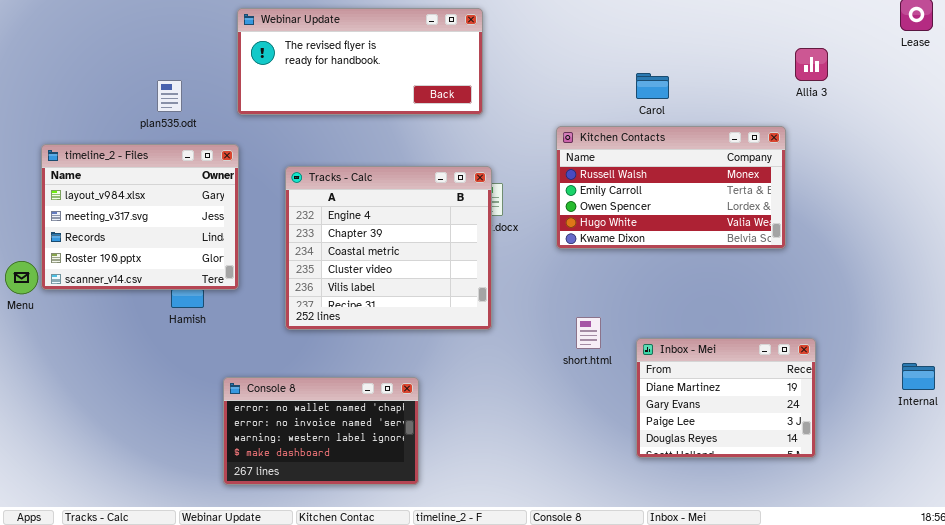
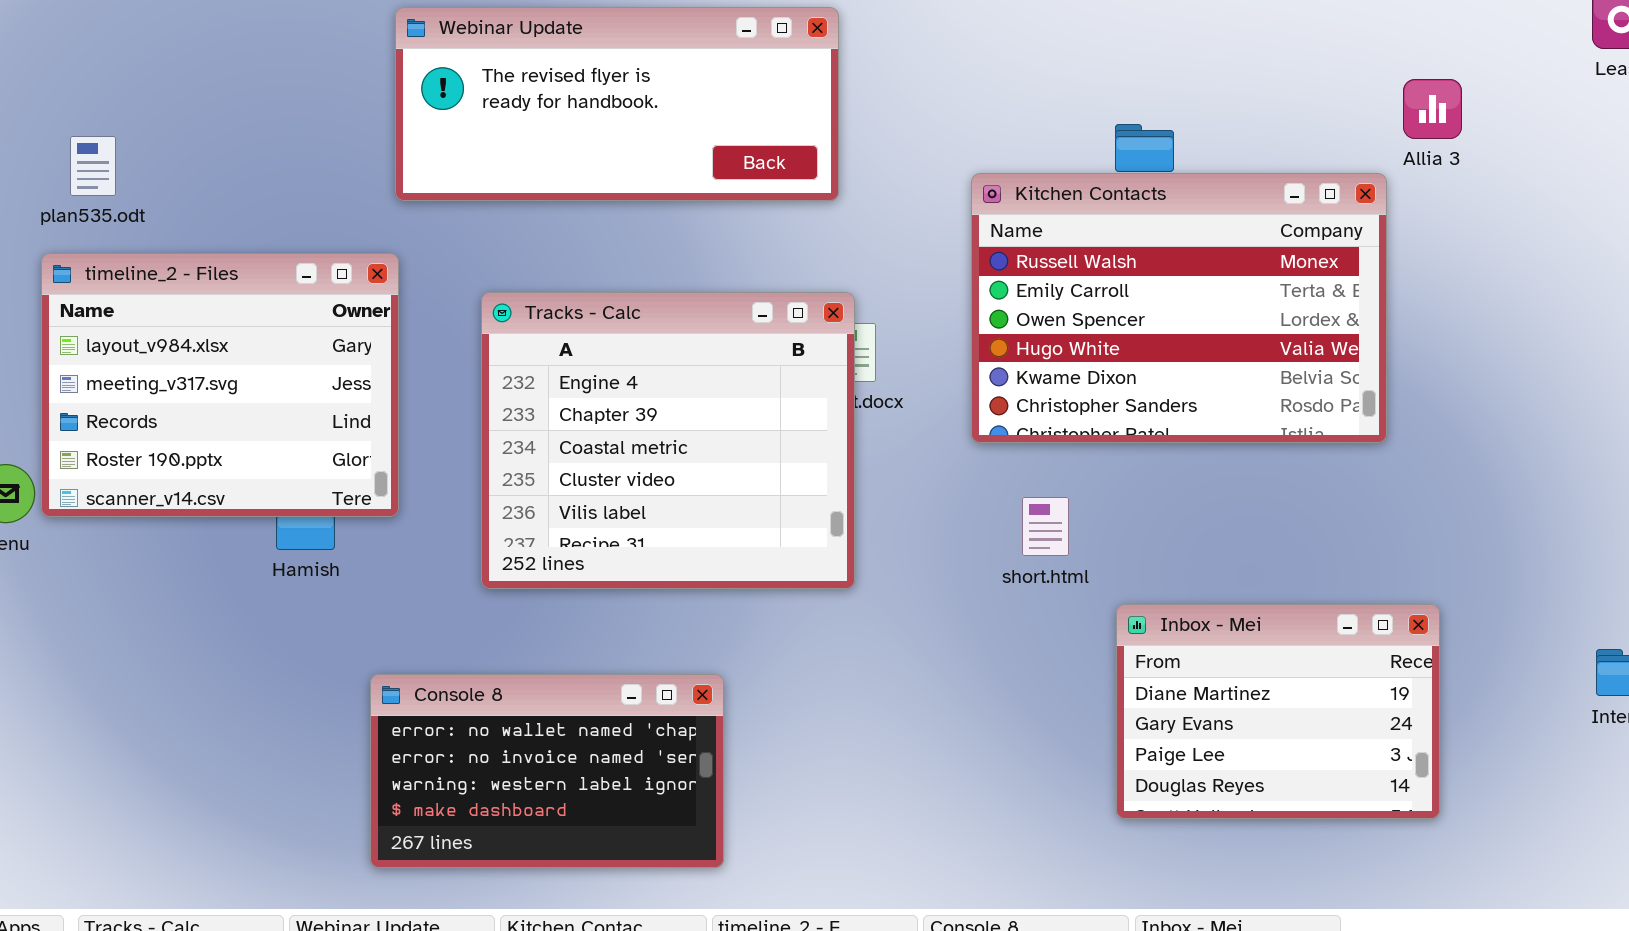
plan535.odt: [157,80,182,112] -> [70,136,116,196], moved
Kitchen Contacts: [556,126,786,249] -> [971,173,1387,443], resized
short.html: [576,317,601,349] -> [1022,497,1069,556], moved

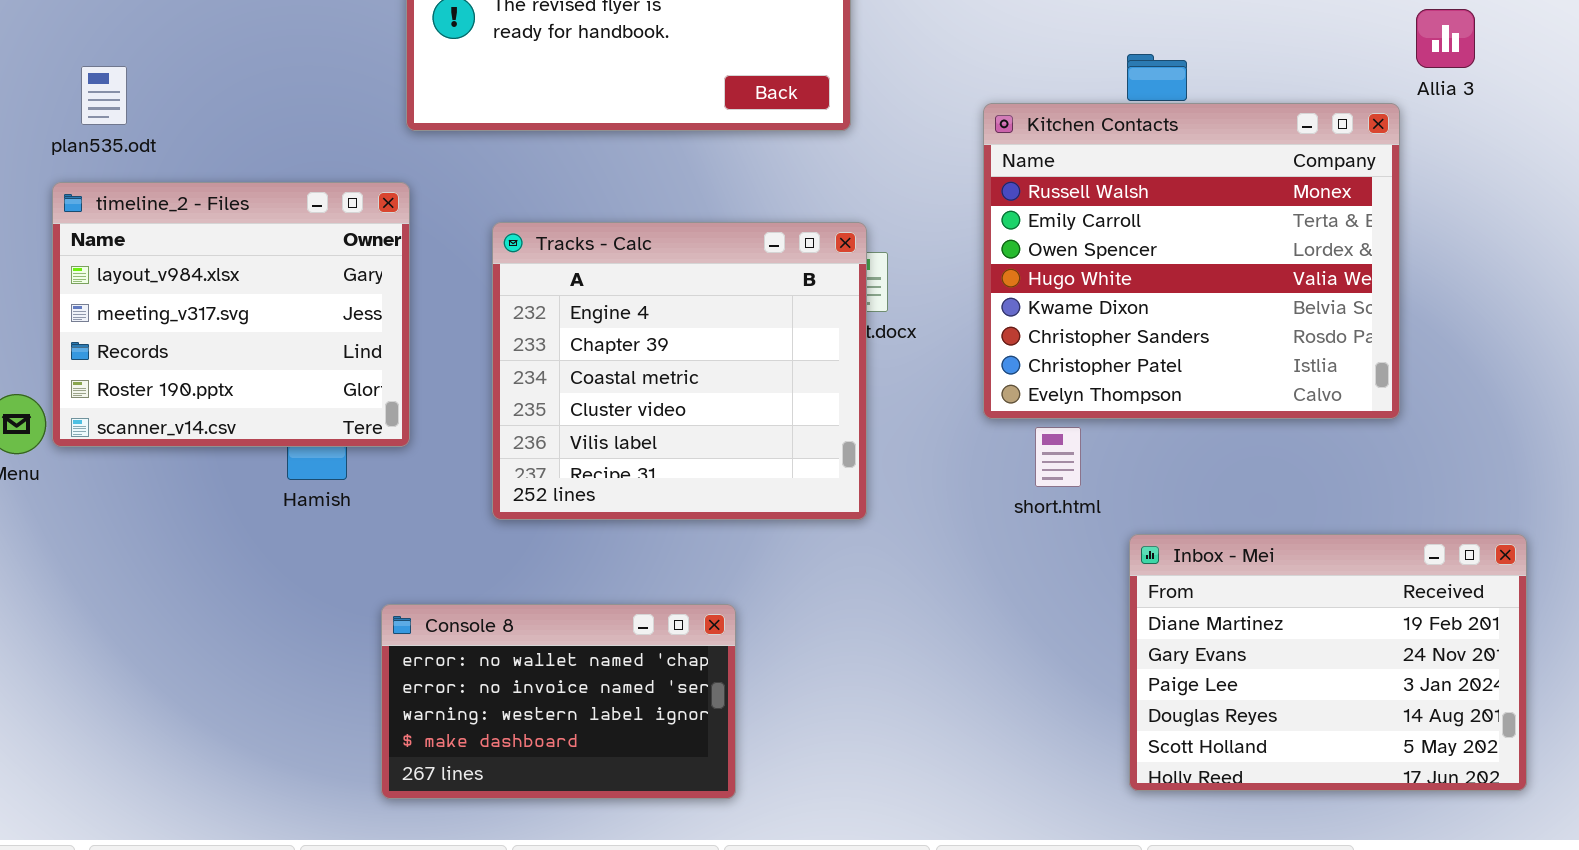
Kitchen Contacts: [971,173,1387,443] -> [983,103,1400,419], resized
Inbox - Mei: [1116,604,1440,819] -> [1129,534,1527,791], resized

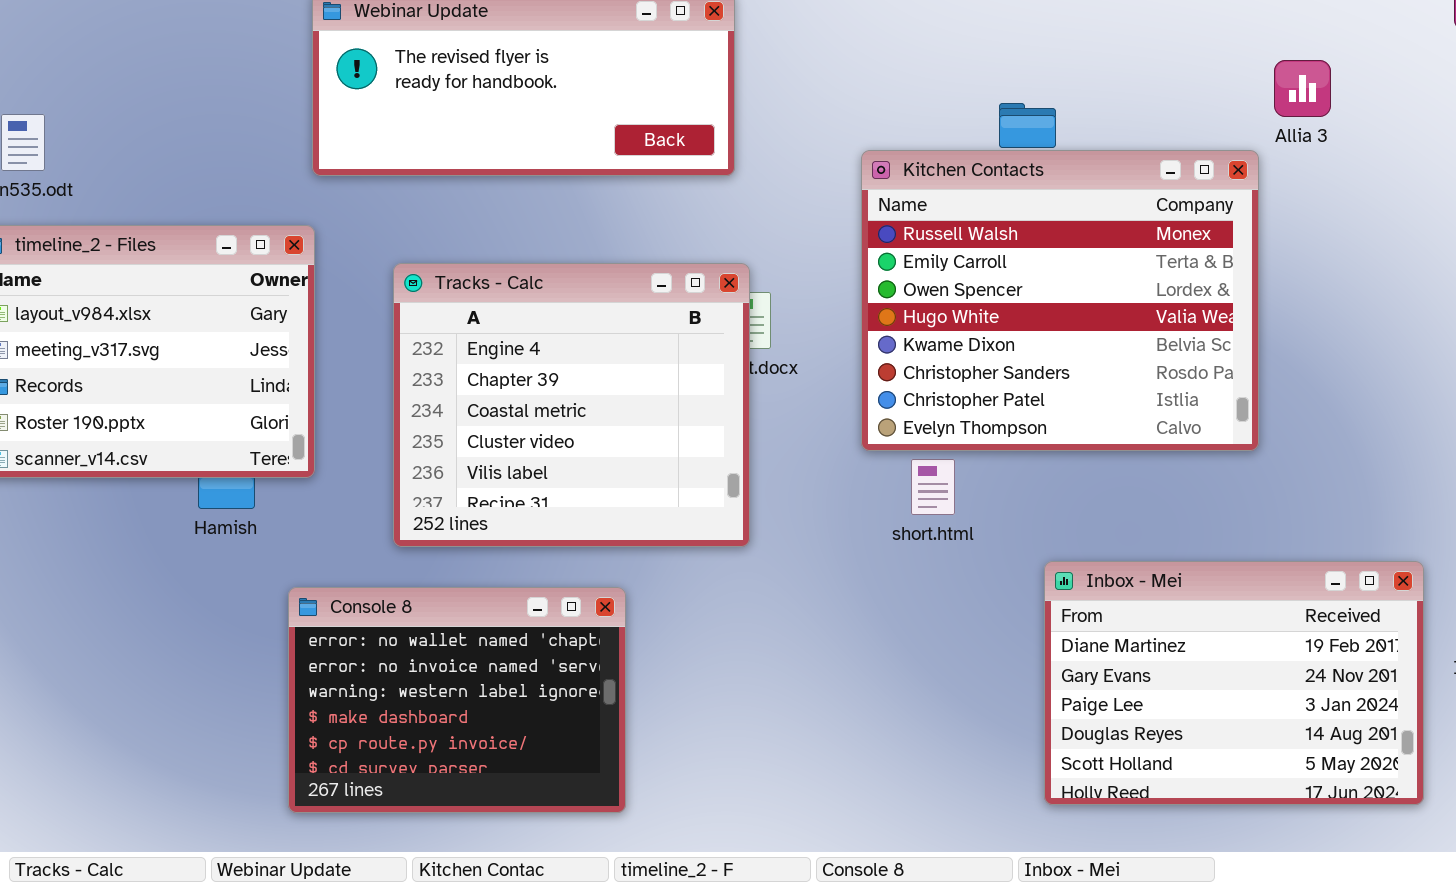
Inbox - Mei: [1129,534,1527,791] -> [1044,561,1424,805], moved
Console 8: [381,604,736,799] -> [288,587,626,813], resized

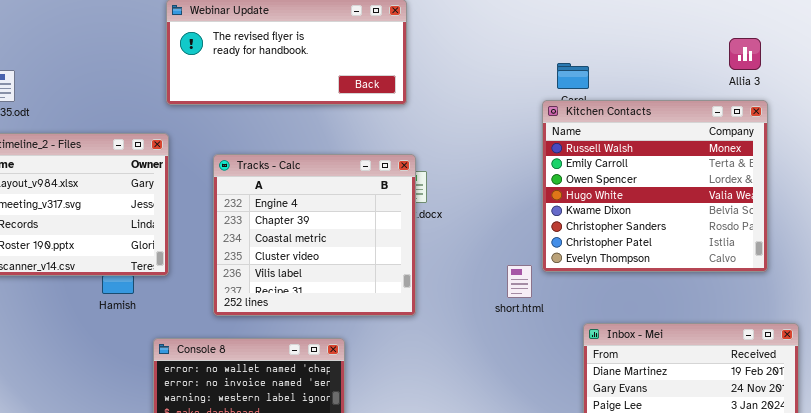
Allia 3: [1274,60,1331,117] -> [729,38,761,70], moved
Kitchen Contacts: [861,150,1259,451] -> [542,100,768,272], moved

